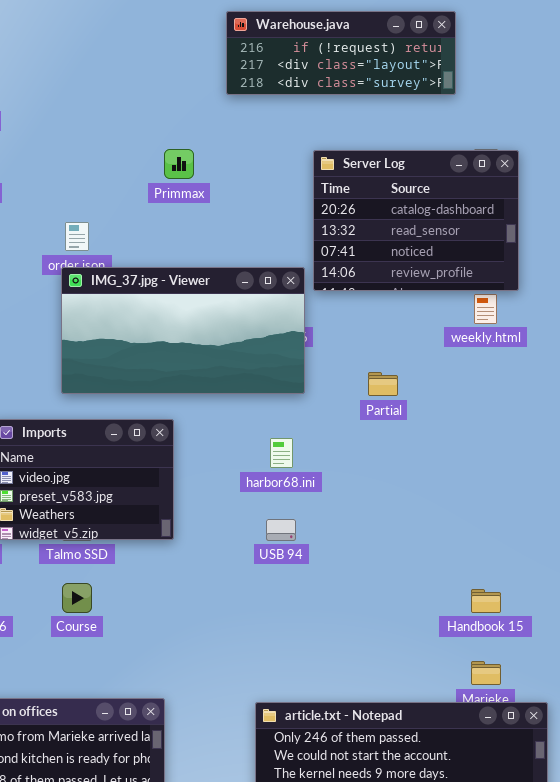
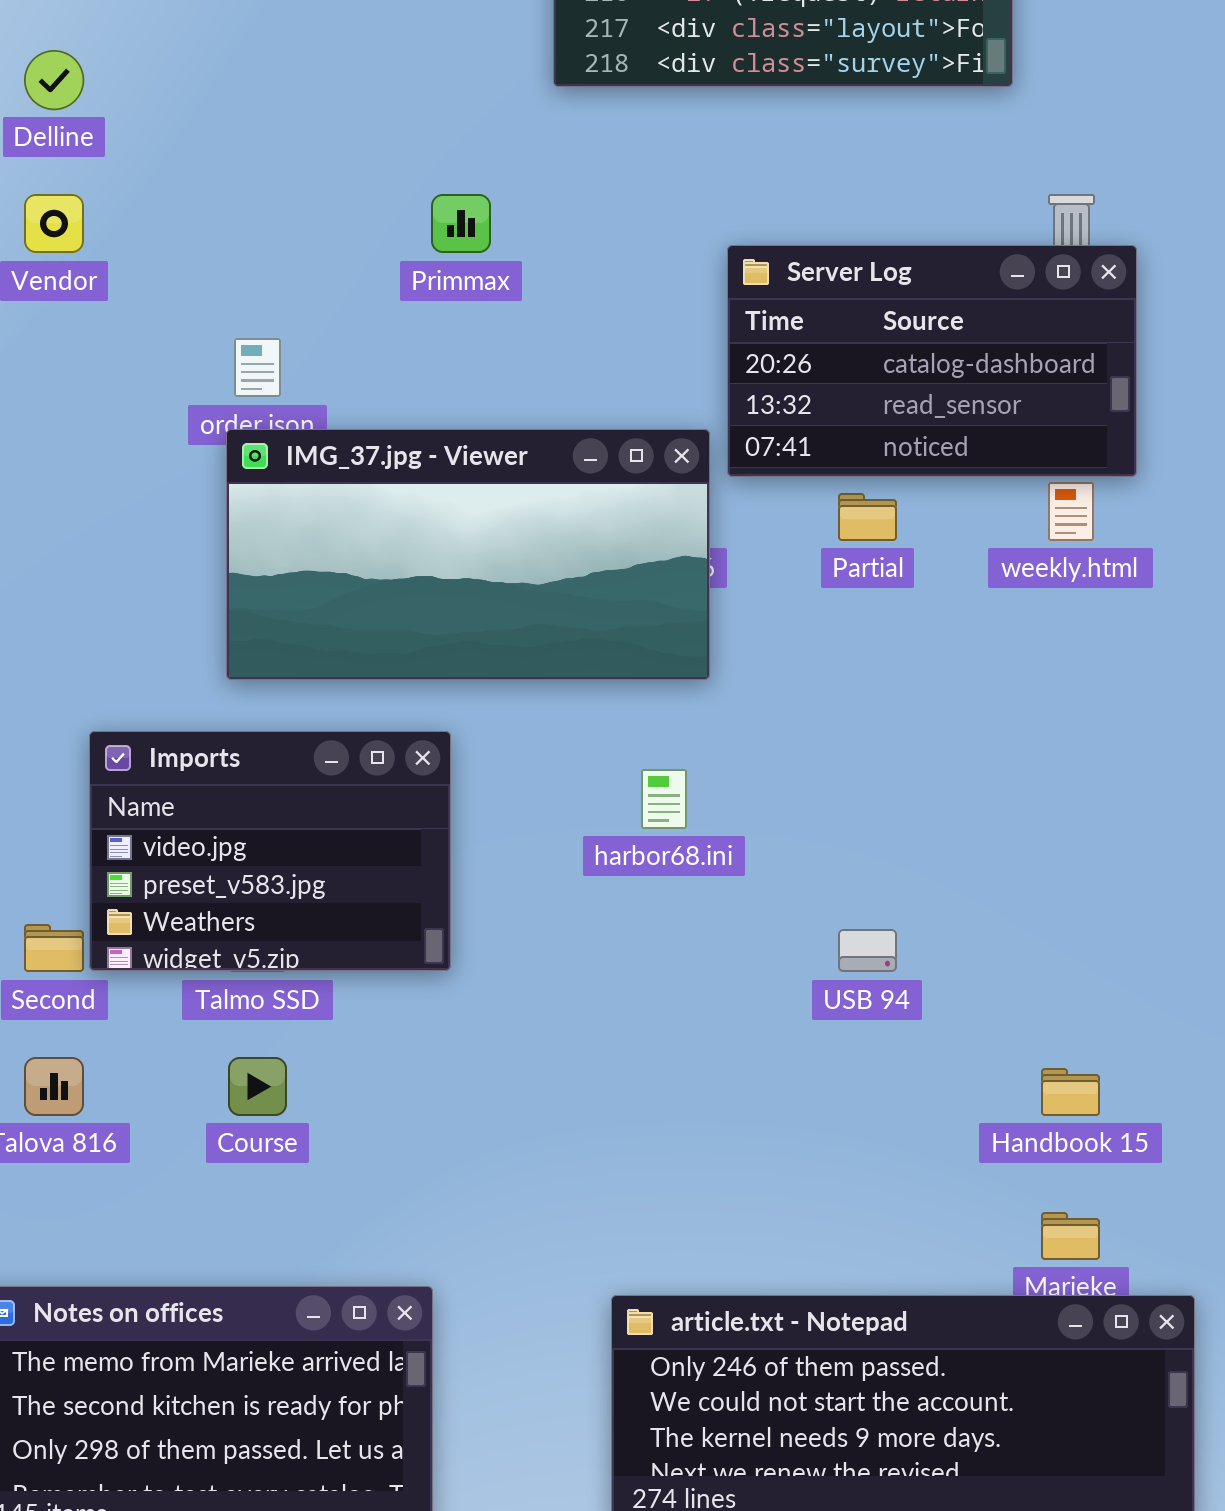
Server Log: [313,150,519,291] -> [727,245,1137,477], resized
Partial: [368,372,398,396] -> [838,493,897,541], moved
USB 94: [266,519,296,541] -> [838,929,897,972], moved

